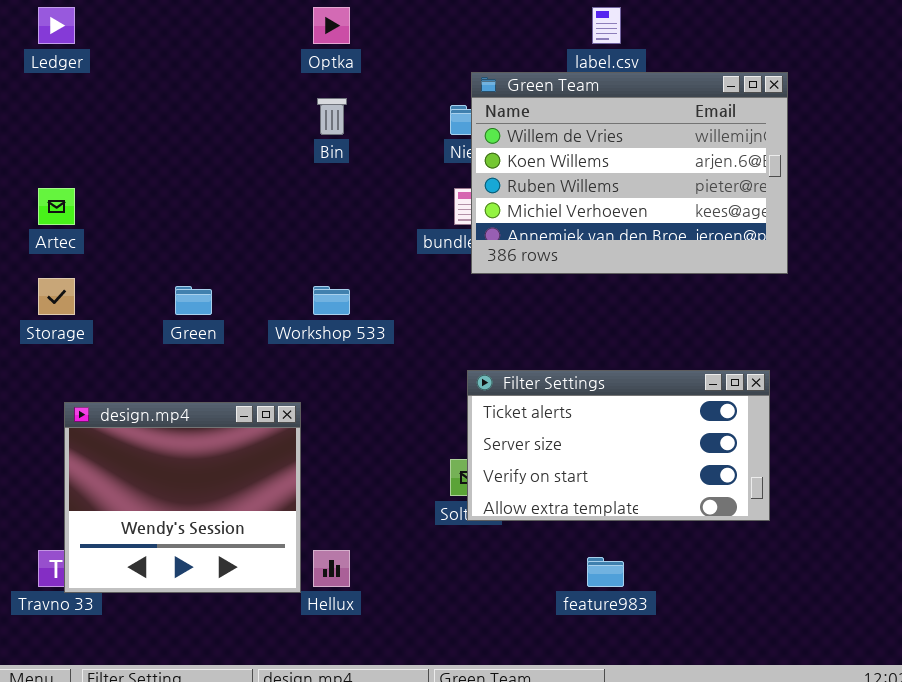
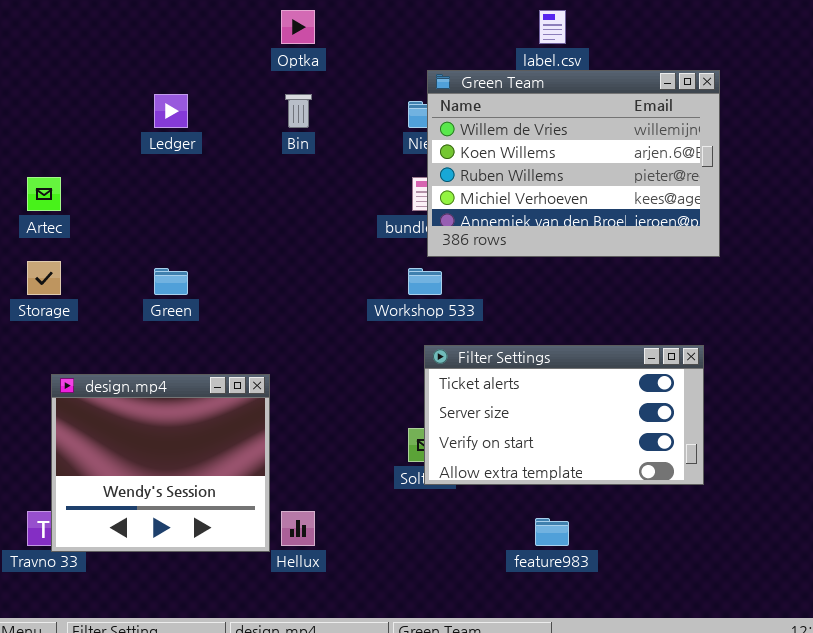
Ledger: [38,7,75,44] -> [154,94,188,128], moved
Workshop 533: [313,286,350,315] -> [408,268,442,295], moved

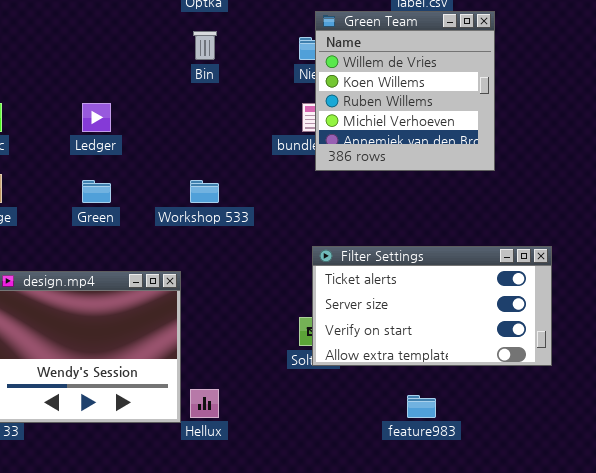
Green Team: [427,70,720,257] -> [315,11,495,171], resized
Ledger: [154,94,188,128] -> [82,103,111,132], moved
Workshop 533: [408,268,442,295] -> [190,180,219,203], moved

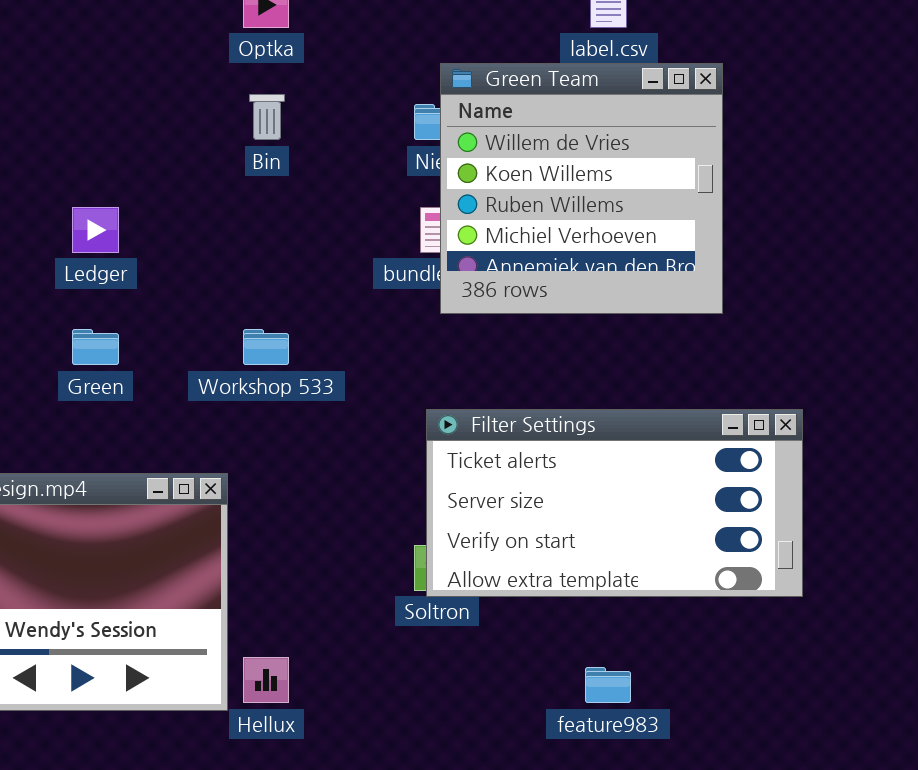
Filter Settings: [312,246,552,366] -> [426,409,803,597], moved

